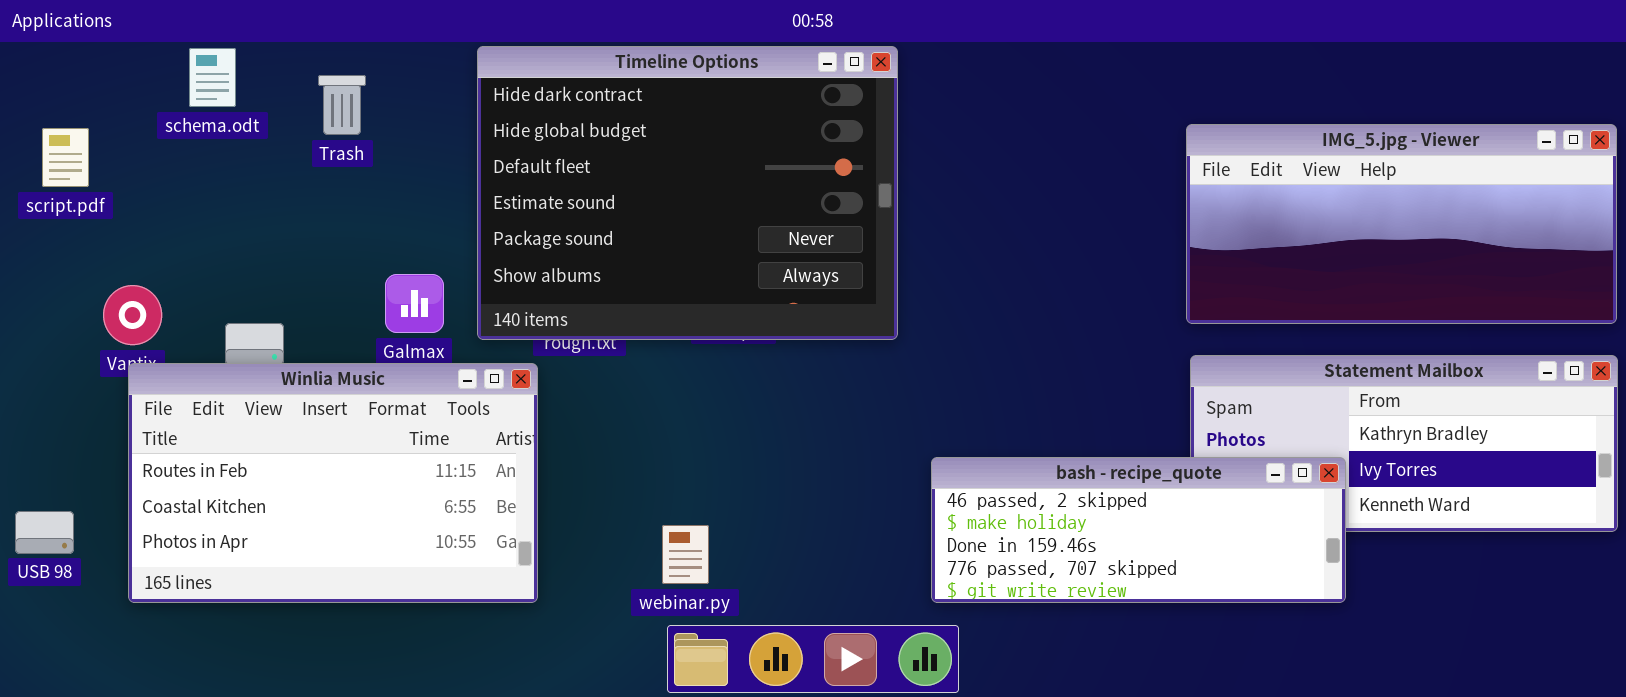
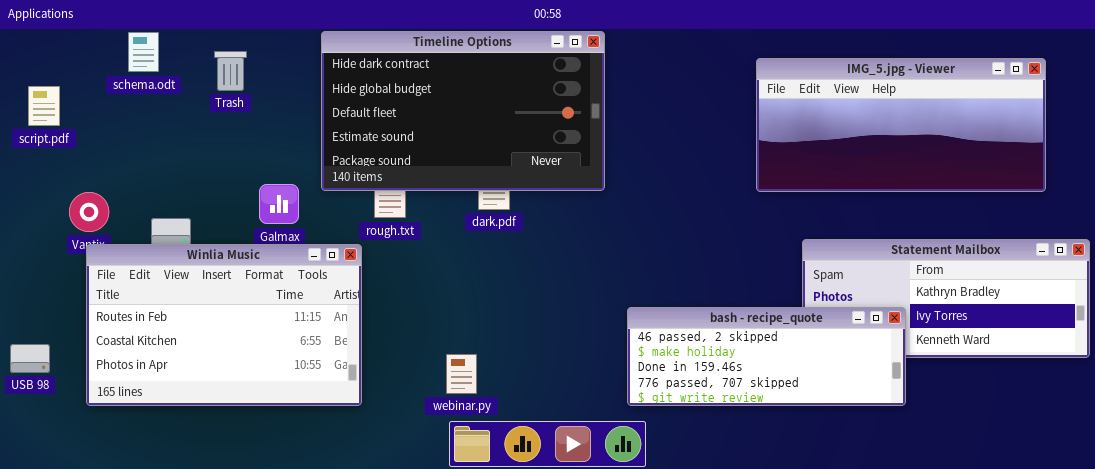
Timeline Options: [477,46,898,340] -> [321,31,605,191], resized
IMG_5.jpg - Viewer: [1186,124,1617,324] -> [756,58,1046,192], moved

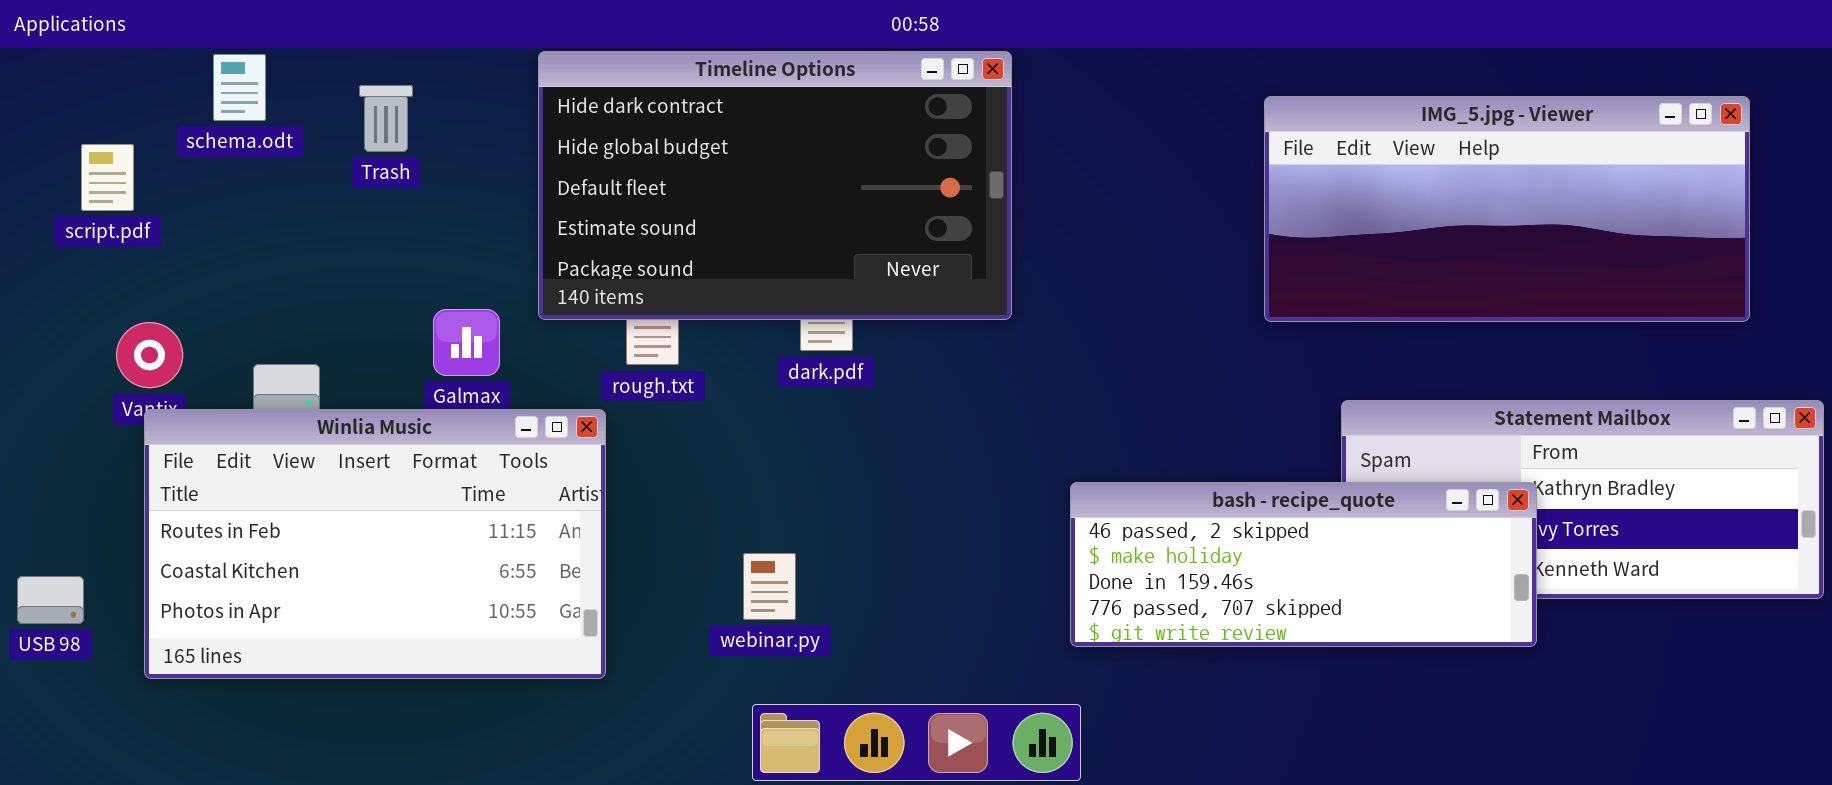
script.pdf: [28,86,60,126] -> [81,144,134,211], moved
bash - recipe_quote: [627,307,906,406] -> [1070,482,1537,647], moved
webinar.py: [446,354,477,394] -> [743,553,796,620], moved

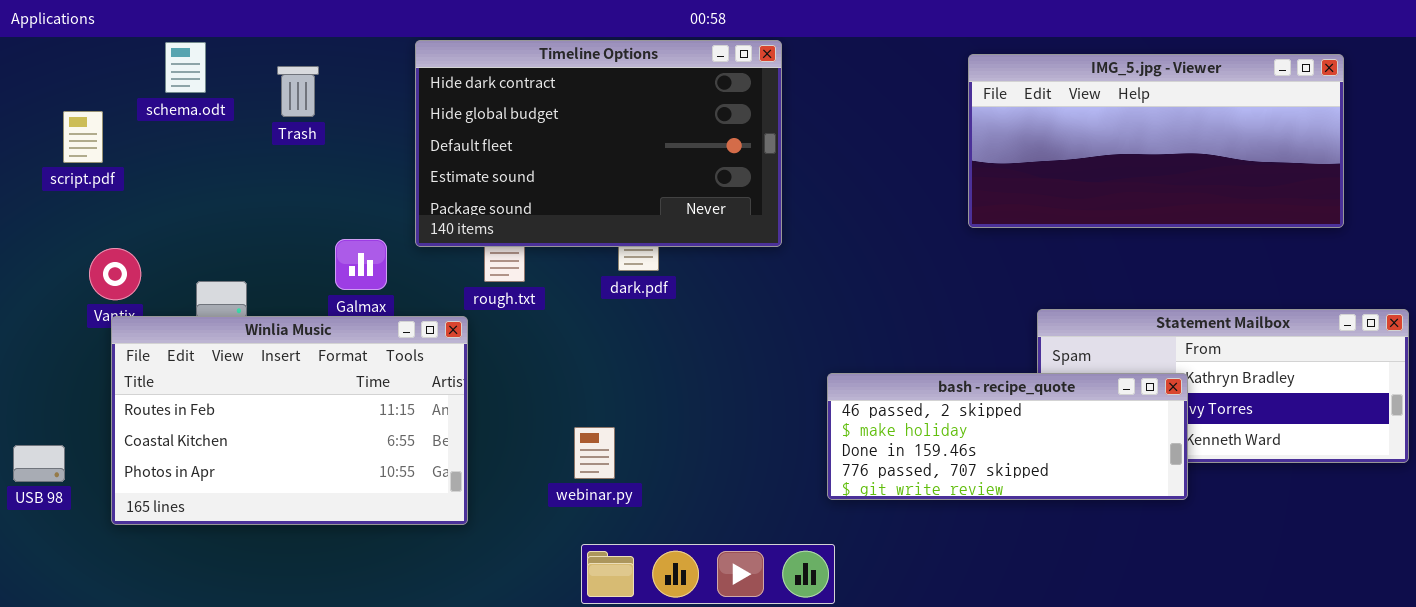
IMG_5.jpg - Viewer: [1264,96,1750,322] -> [968,54,1344,228], moved

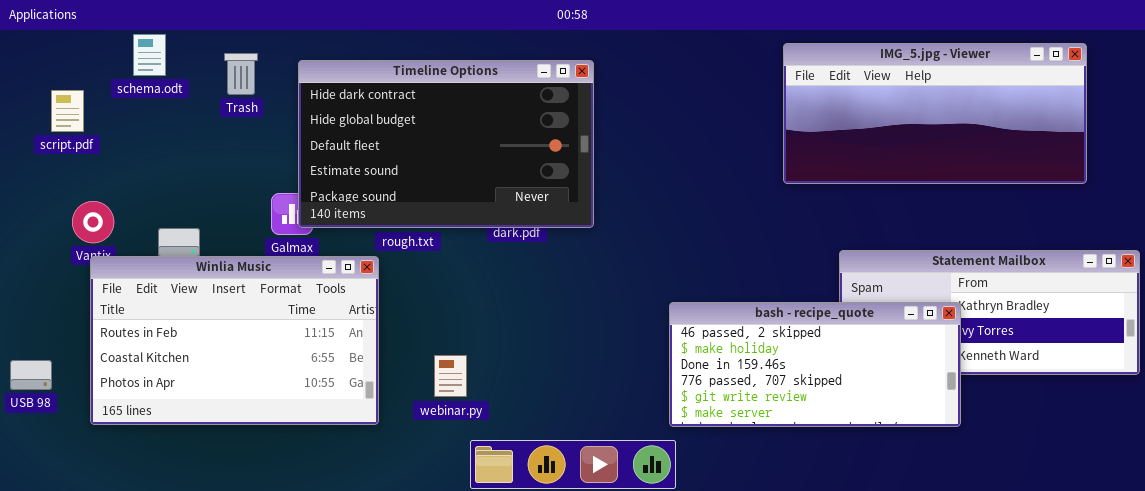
Timeline Options: [415,40,782,247] -> [298,60,594,228], moved
bash - recipe_quote: [827,373,1188,500] -> [669,302,961,427], resized
webinar.py: [574,427,615,479] -> [434,355,467,397], moved

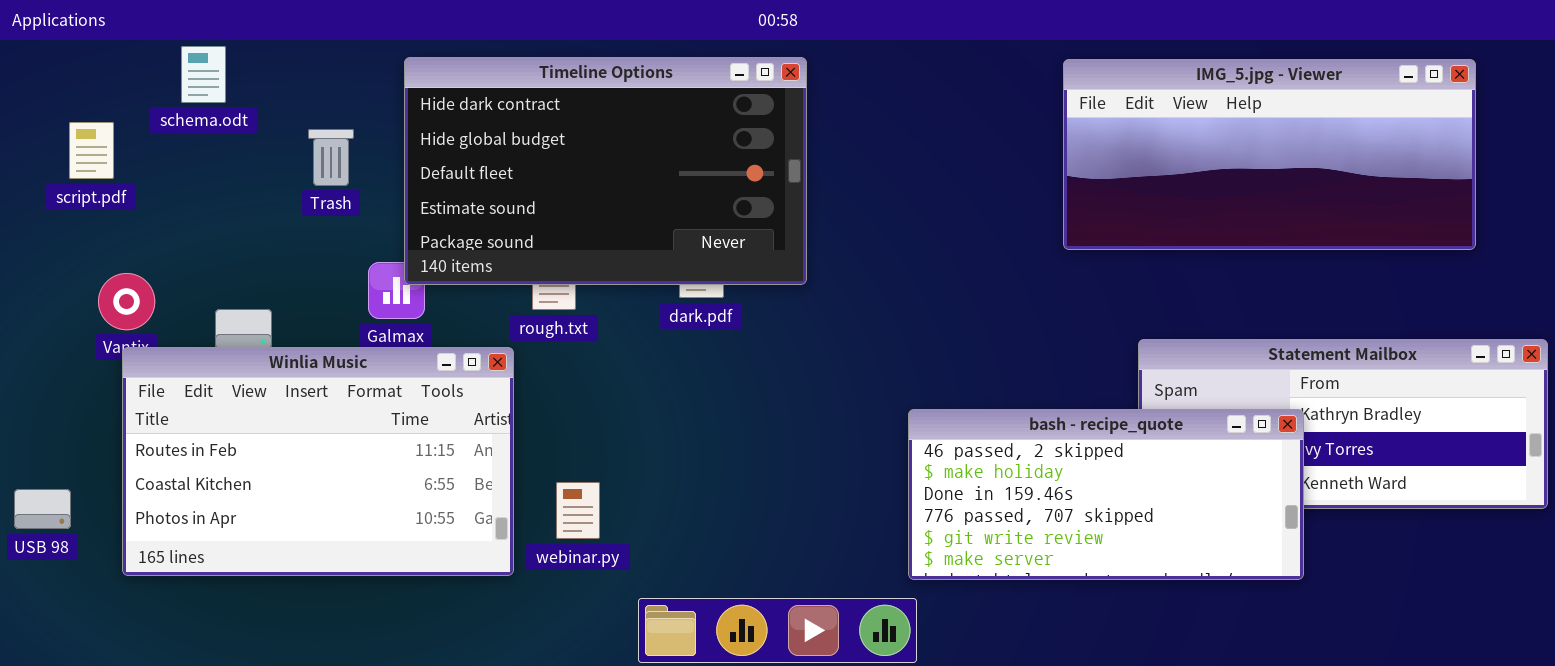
Trash: [224,53,258,95] -> [308,129,354,186], moved
Timeline Options: [298,60,594,228] -> [404,57,807,285], moved
webinar.py: [434,355,467,397] -> [556,482,600,539], moved

